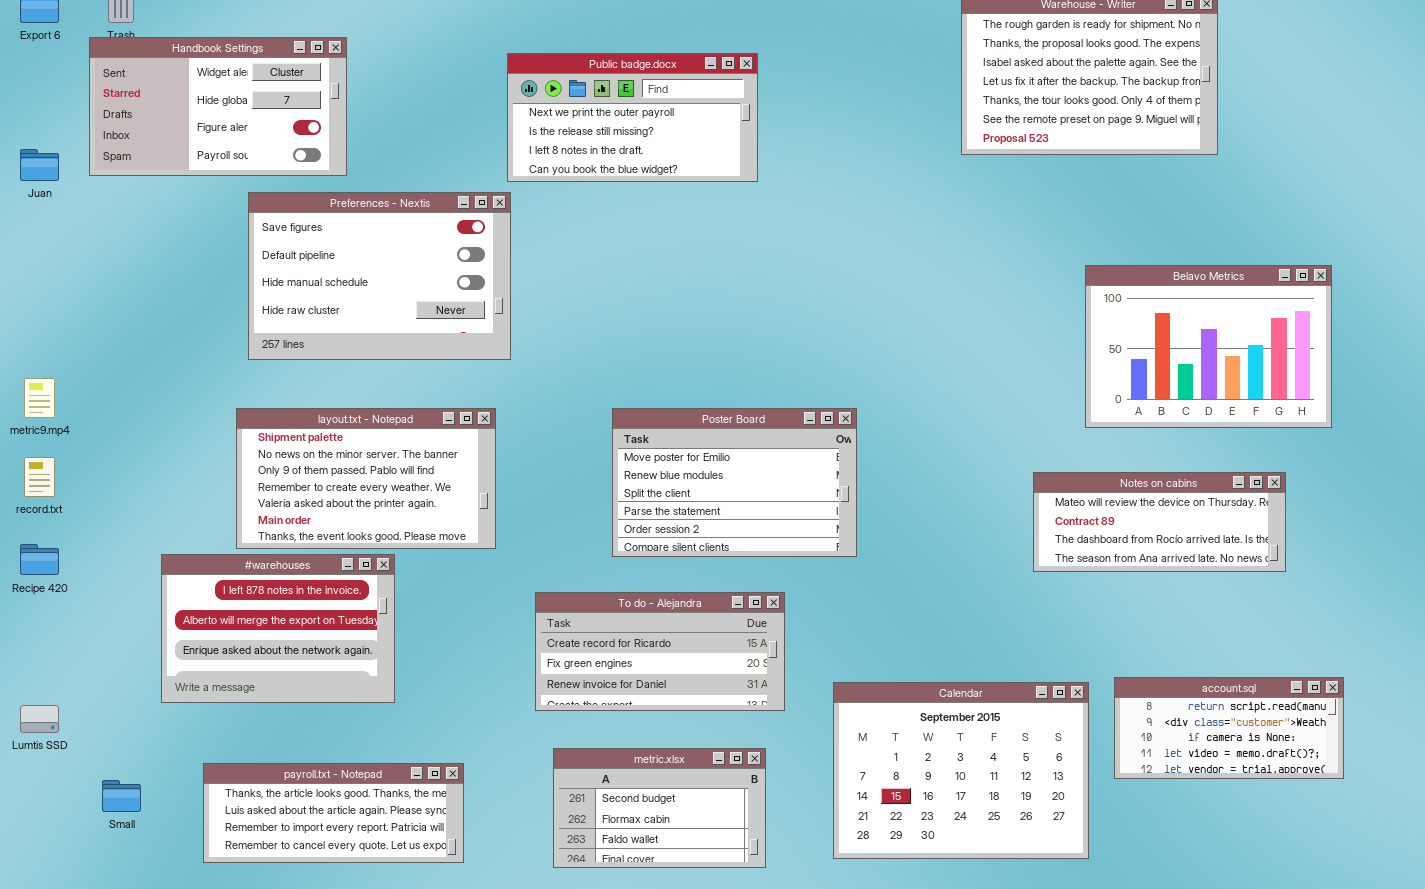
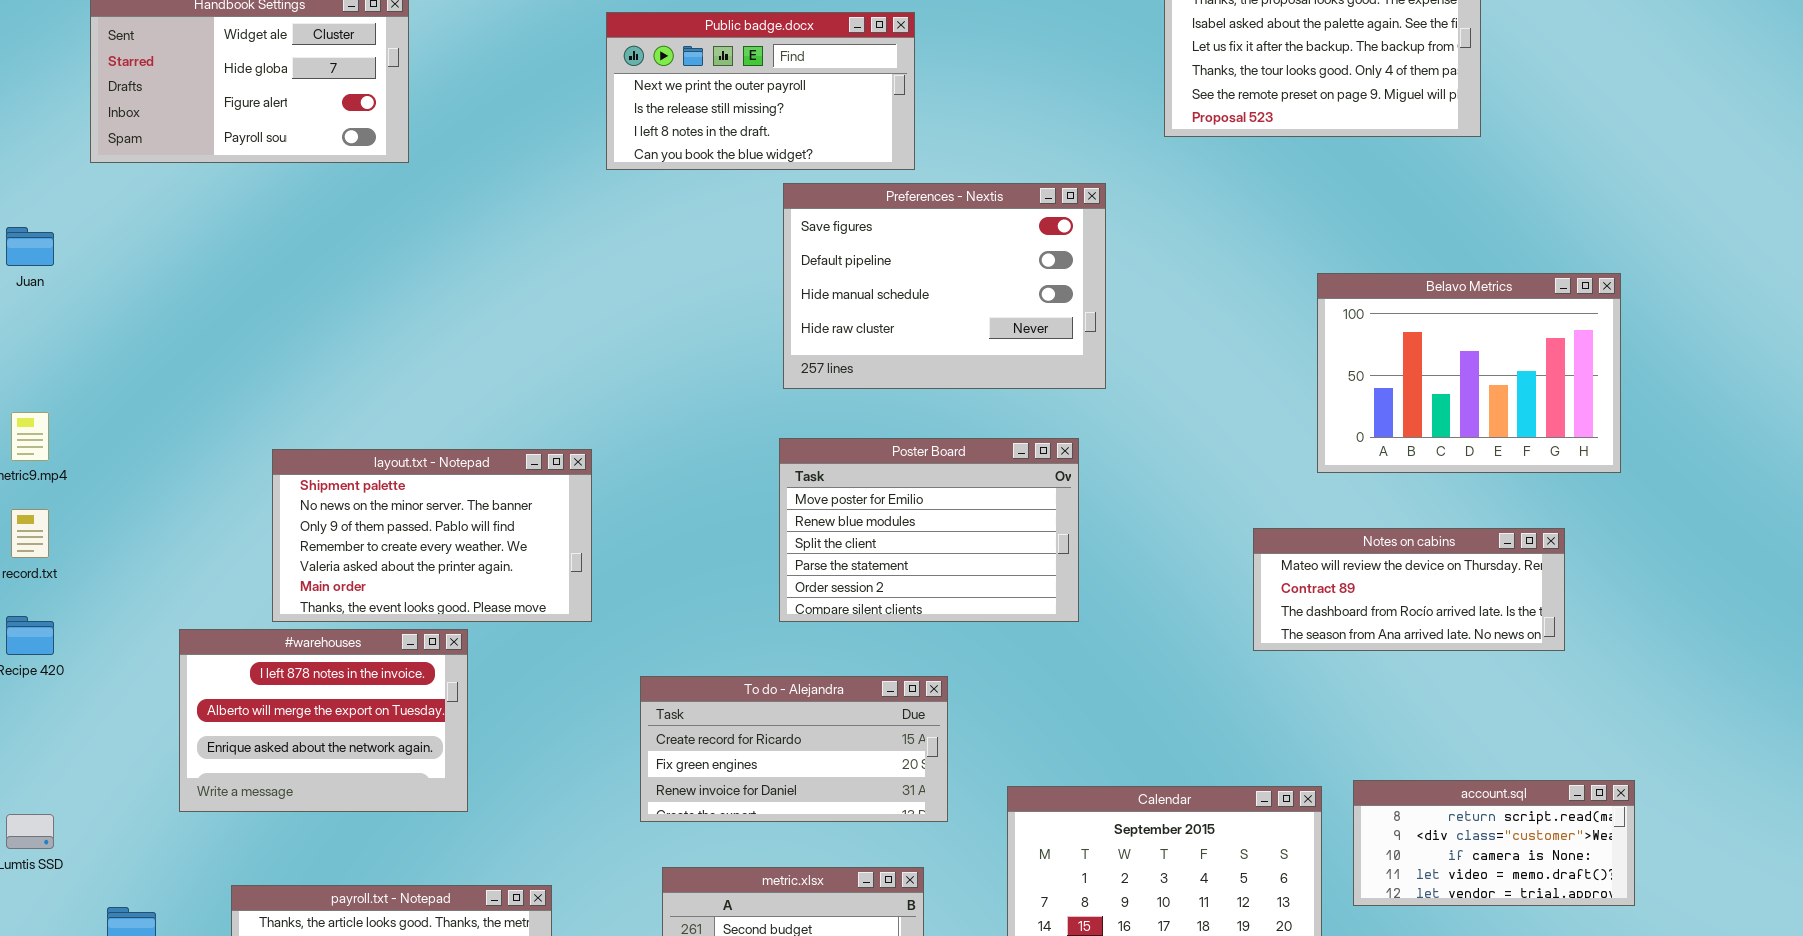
Juan: [20,149,59,181] -> [6,227,54,266], moved
Preferences - Nextis: [248,192,511,360] -> [783,183,1106,389], moved
Poster Board: [612,408,857,557] -> [779,438,1079,622], moved

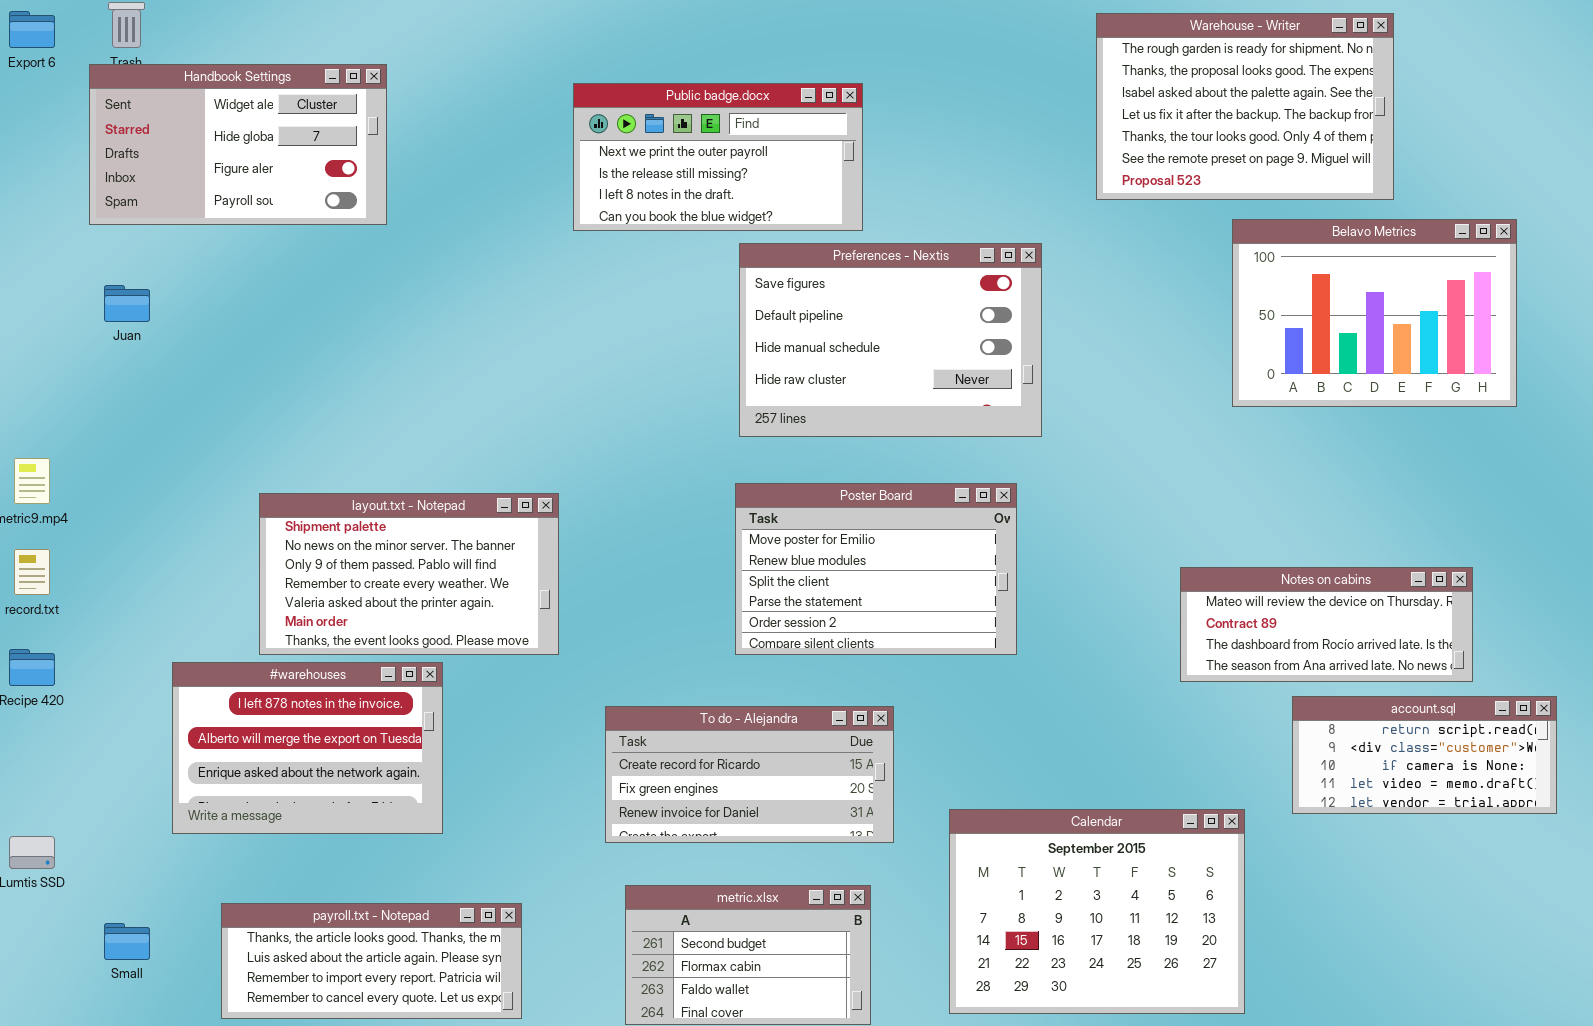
Juan: [6,227,54,266] -> [104,285,150,322], moved
Belavo Metrics: [1317,273,1621,473] -> [1232,219,1517,407], moved
account.sql: [1353,780,1635,906] -> [1292,696,1557,814], moved

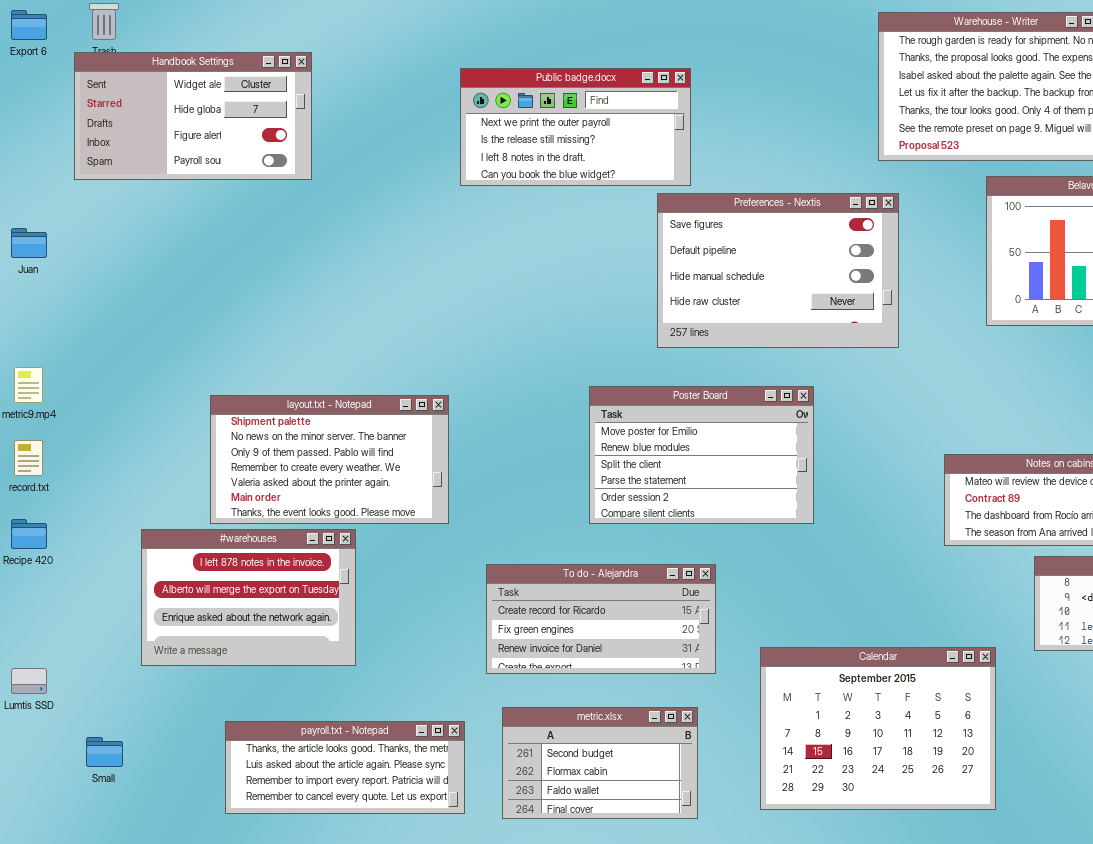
Preferences - Nextis: [739,243,1042,437] -> [657,193,899,348], moved
Juan: [104,285,150,322] -> [11,228,47,258], moved
payroll.txt - Notepad: [221,903,522,1019] -> [225,721,465,814], moved

